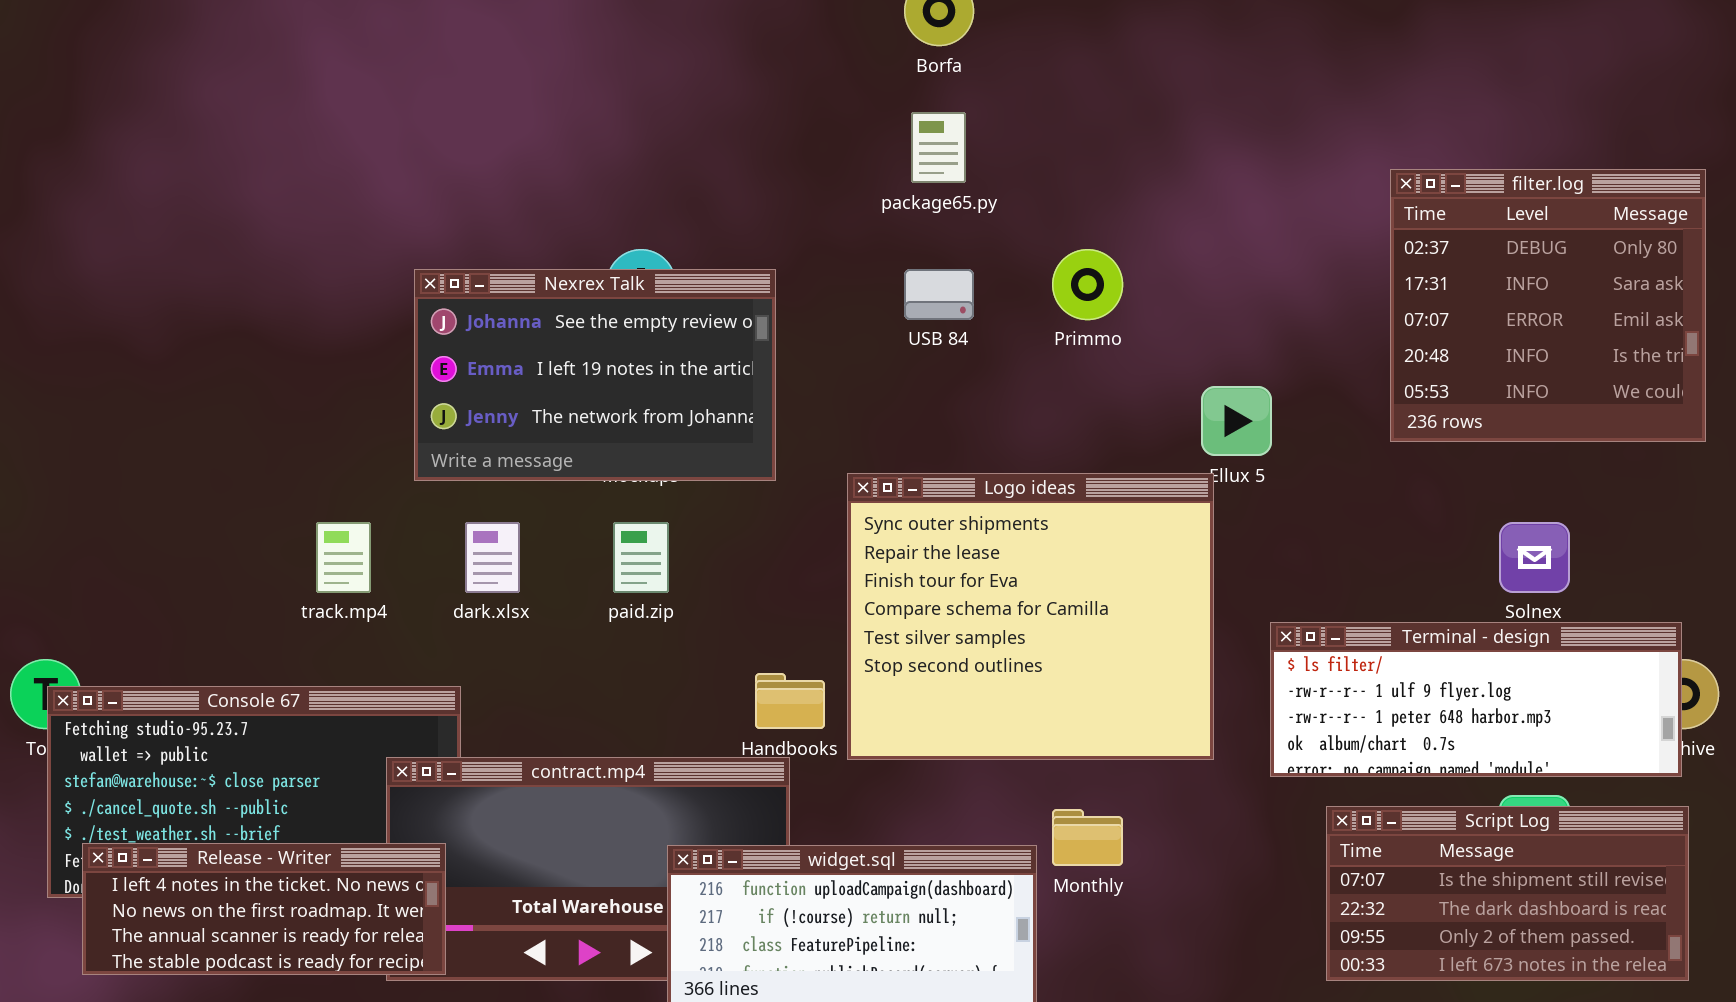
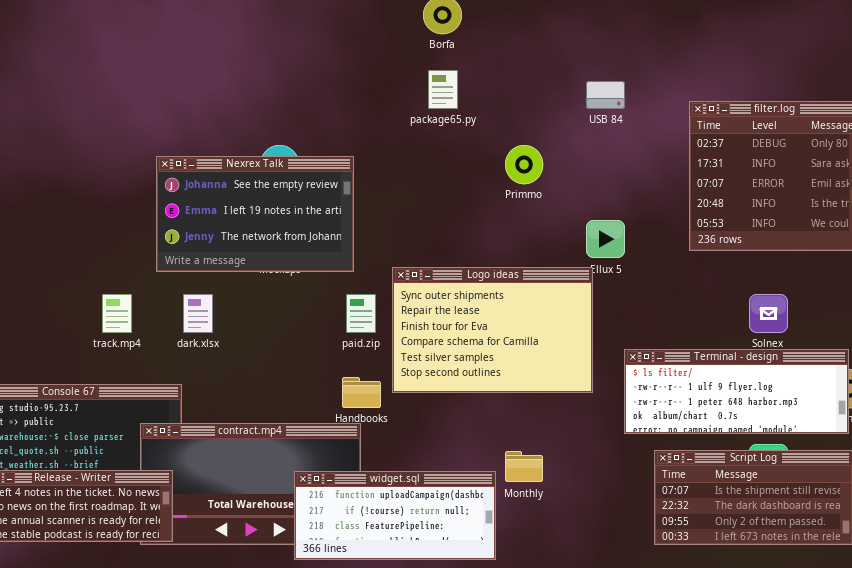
USB 84: [904,269,974,320] -> [586,81,625,109], moved
Logo ideas: [847,473,1214,760] -> [392,267,593,393], resized
paid.zip: [613,522,669,593] -> [346,294,376,333], moved

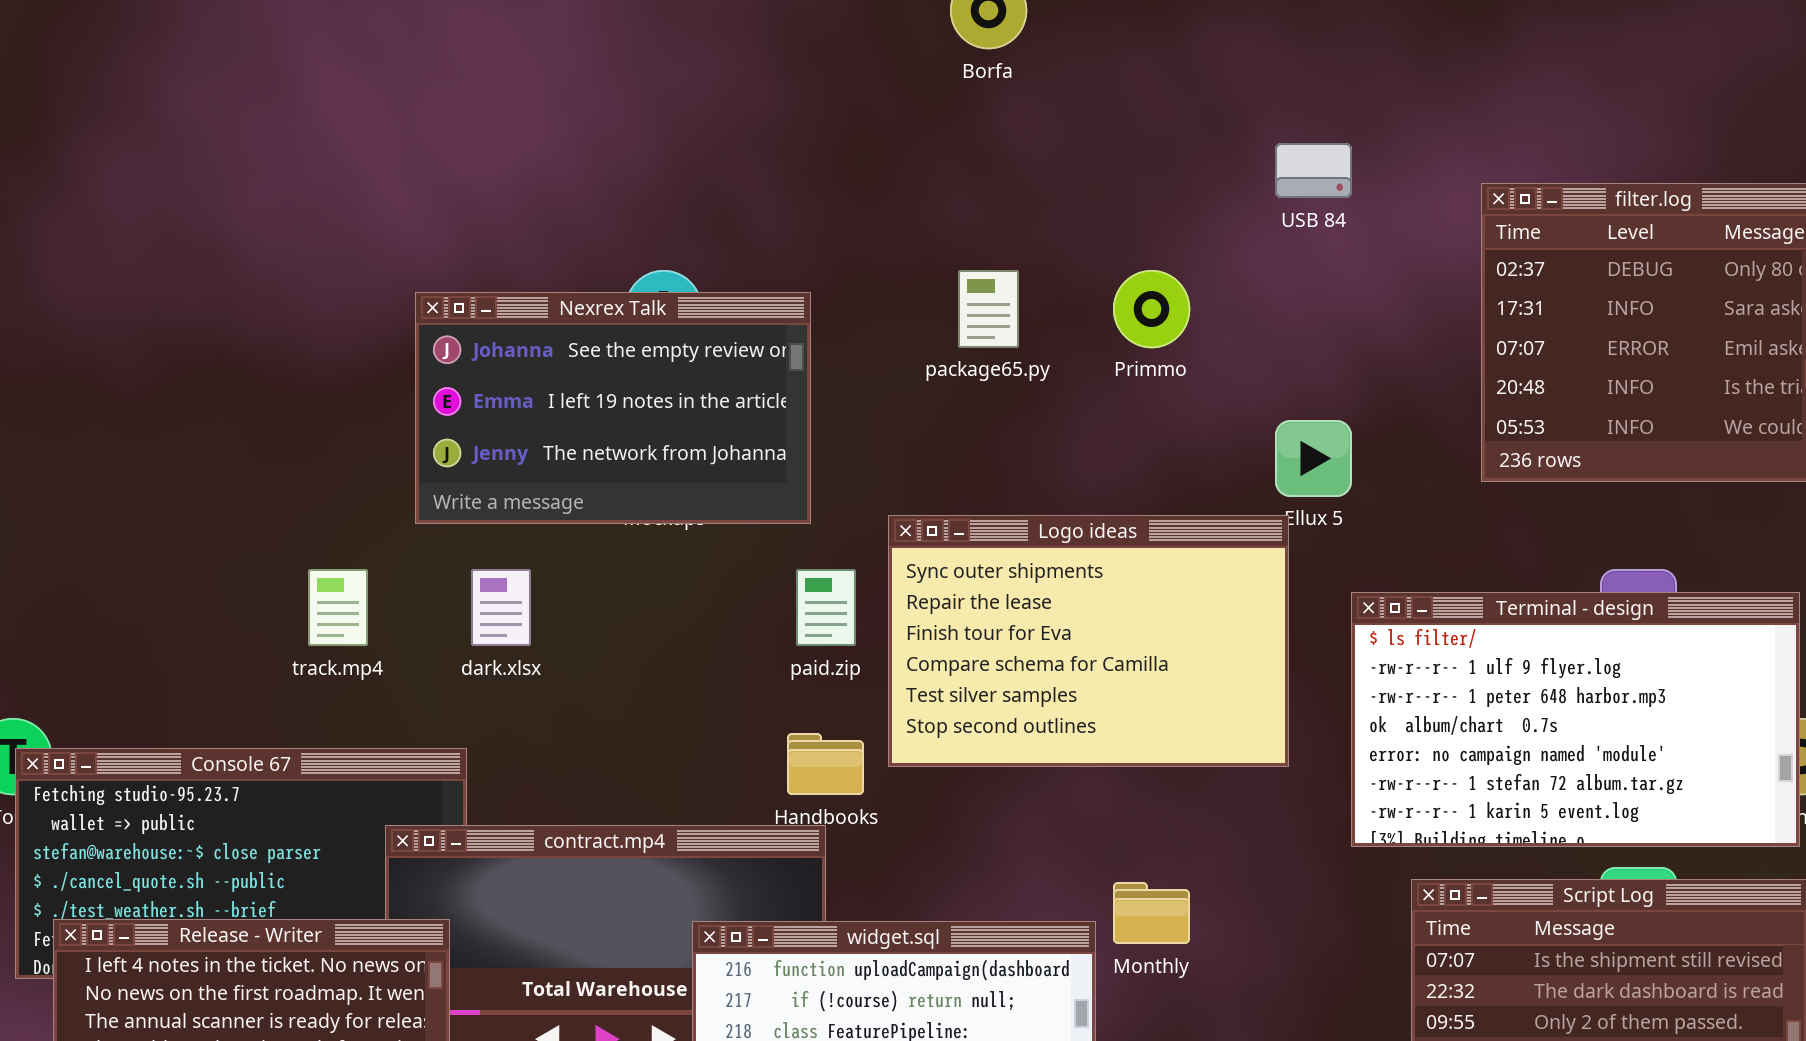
package65.py: [428,70,458,109] -> [958,270,1019,348], moved
Terminal - design: [624,349,849,434] -> [1351,592,1800,847], resized

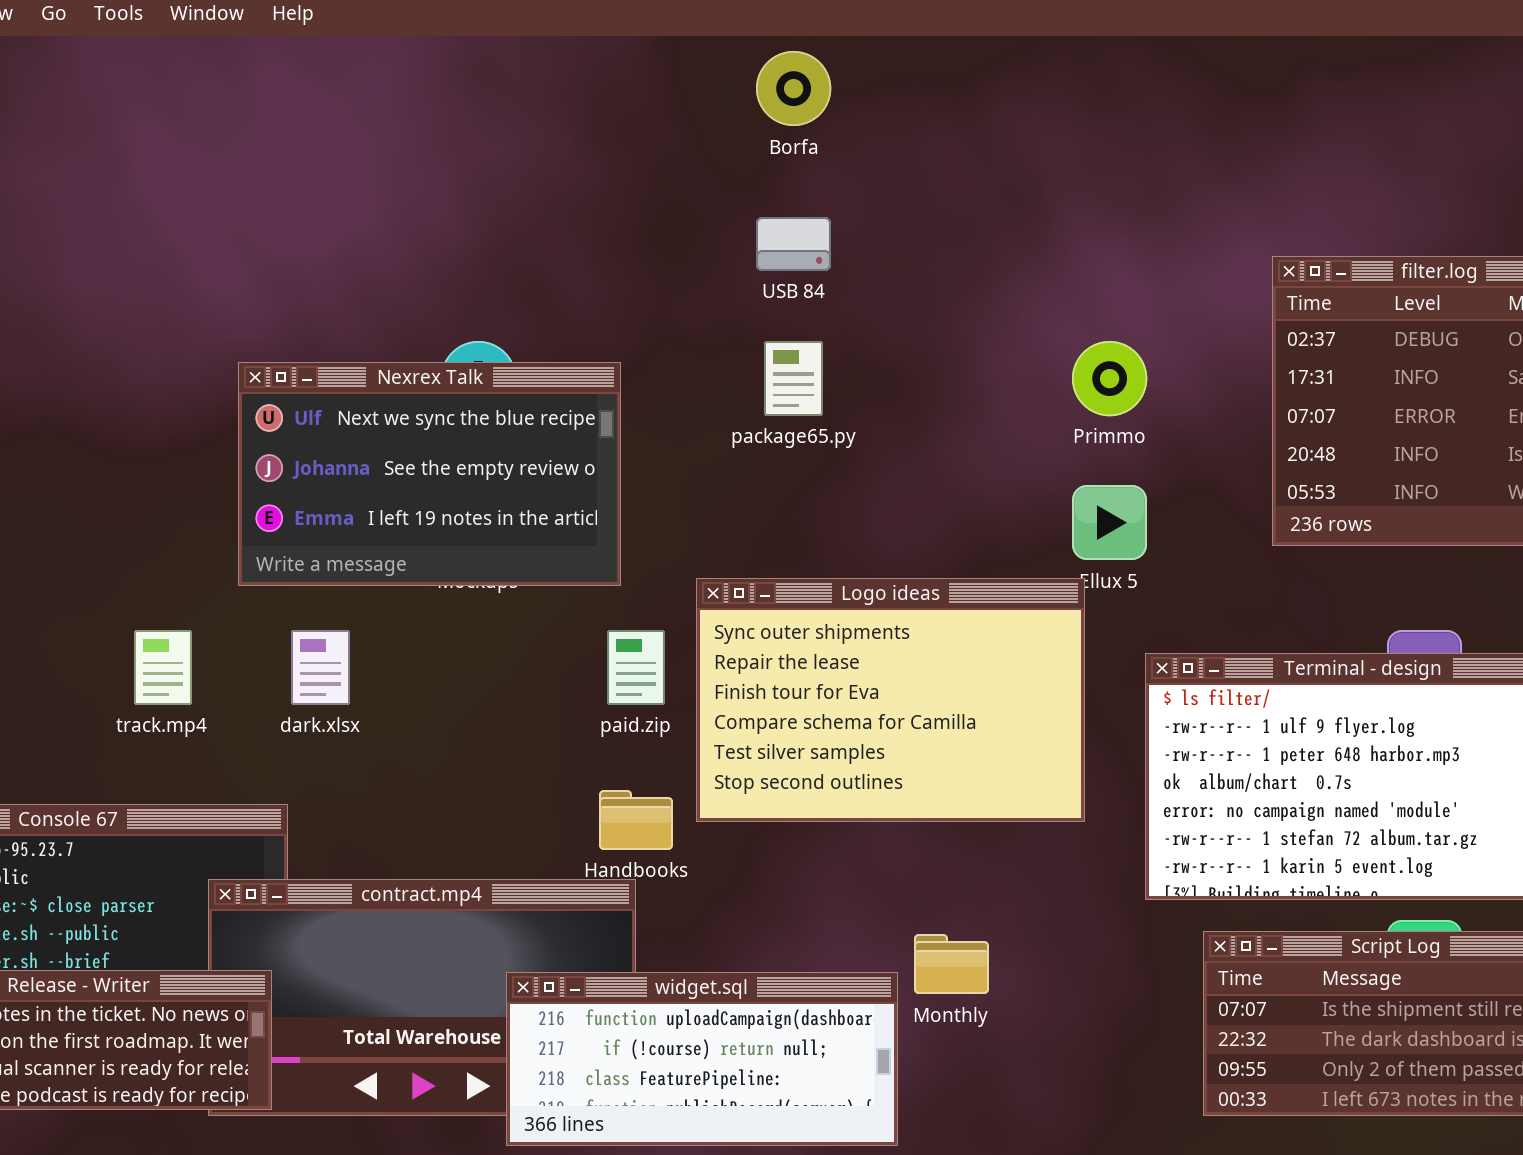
USB 84: [1275,143,1352,198] -> [756,217,831,271], moved
Primmo: [1113,270,1190,348] -> [1072,341,1147,416], moved
Nexrex Talk: [415,292,811,524] -> [238,362,621,586], scrolled up 1 row

